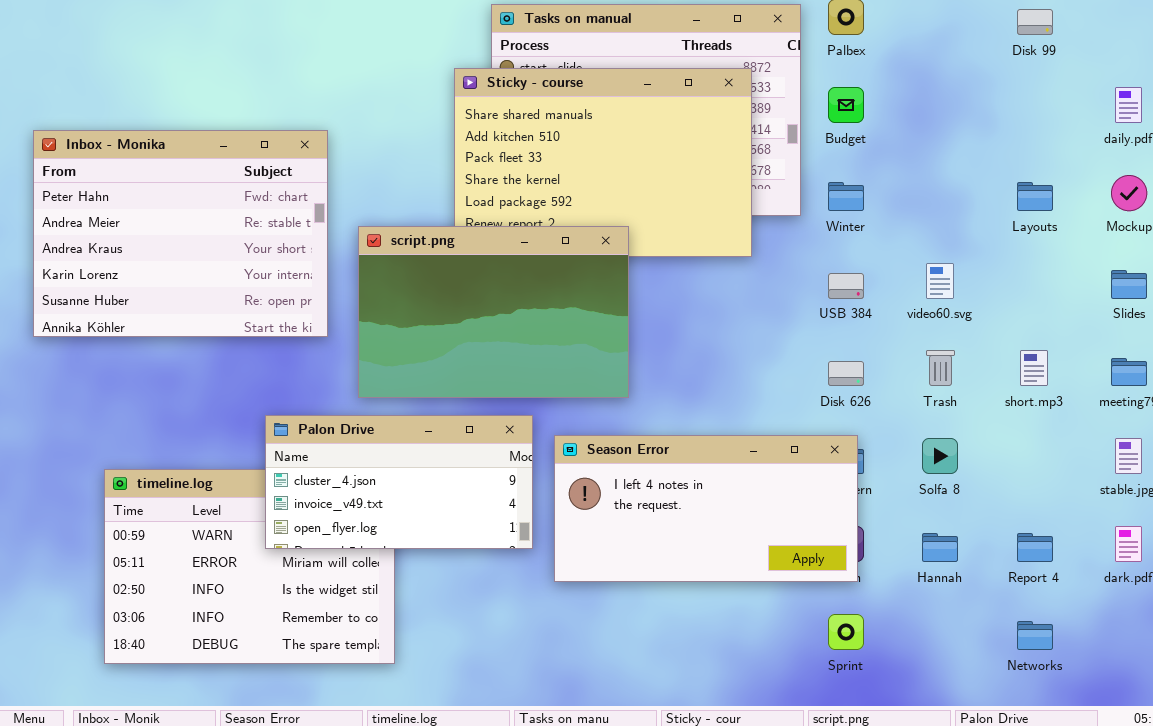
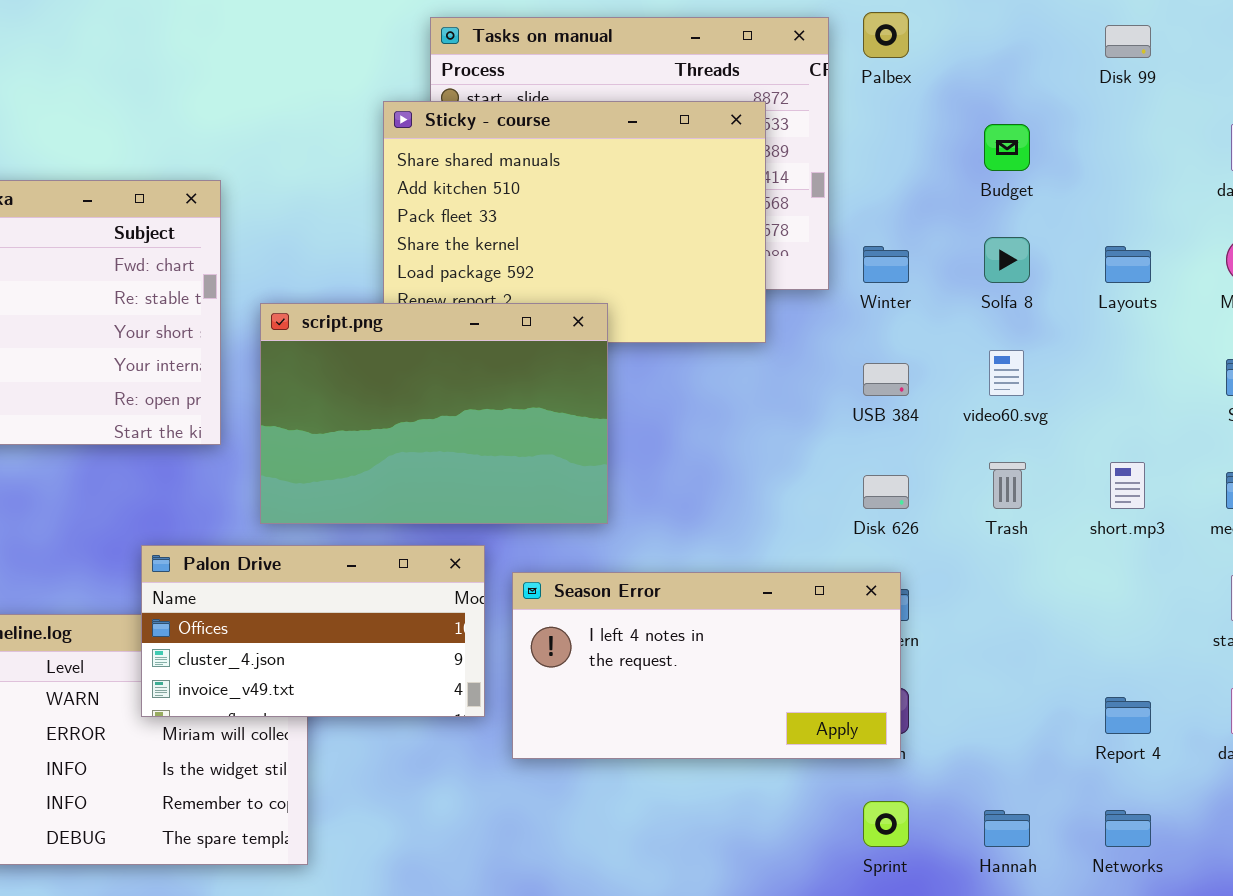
Budget: [828,87,864,123] -> [984,124,1030,171], moved
Palon Drive: [265,415,533,549] -> [141,545,485,717], scrolled up 1 row
Solfa 8: [922,438,958,474] -> [984,237,1030,283], moved
Hannah: [922,533,958,562] -> [984,810,1030,847], moved

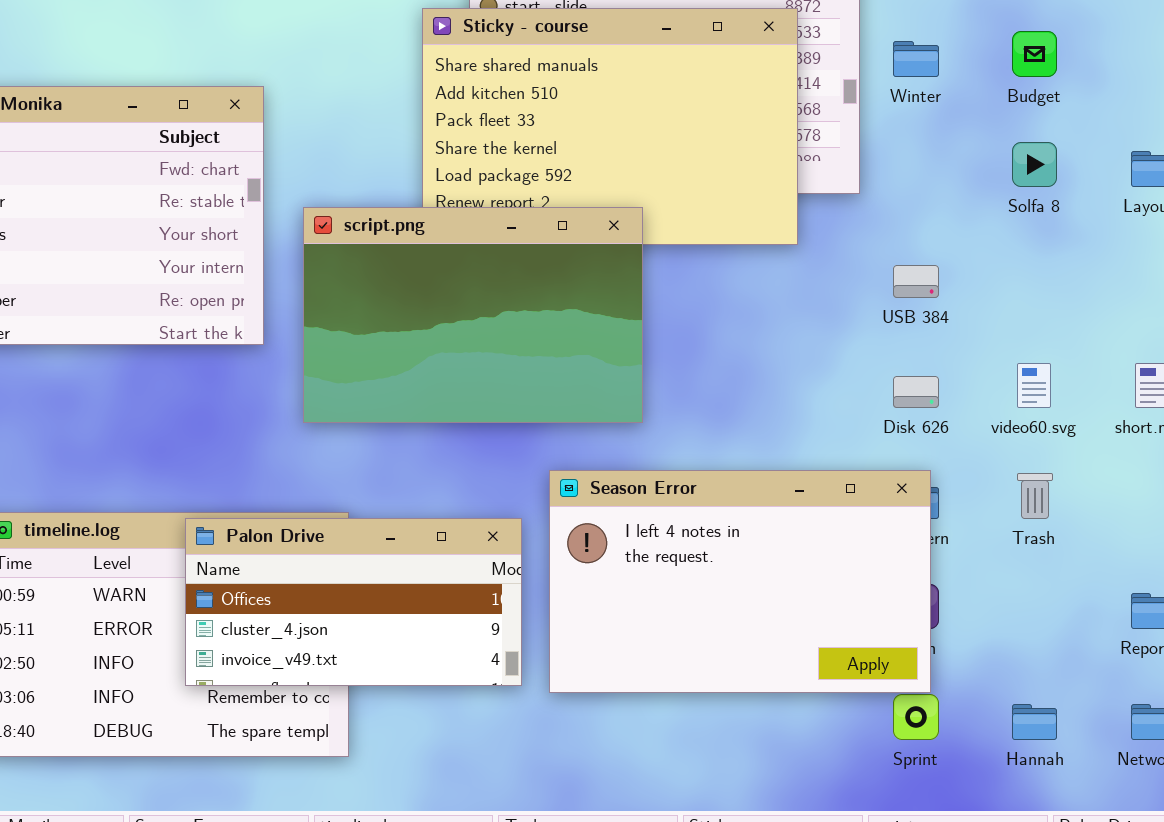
Winter: [863,246,909,283] -> [893,41,939,77], moved
video60.svg: [989,350,1024,396] -> [1017,363,1051,408], moved
Trash: [989,462,1026,509] -> [1017,473,1053,519], moved
Palon Drive: [141,545,485,717] -> [185,518,522,686], moved
Season Error: [512,572,901,759] -> [549,470,931,693], resized

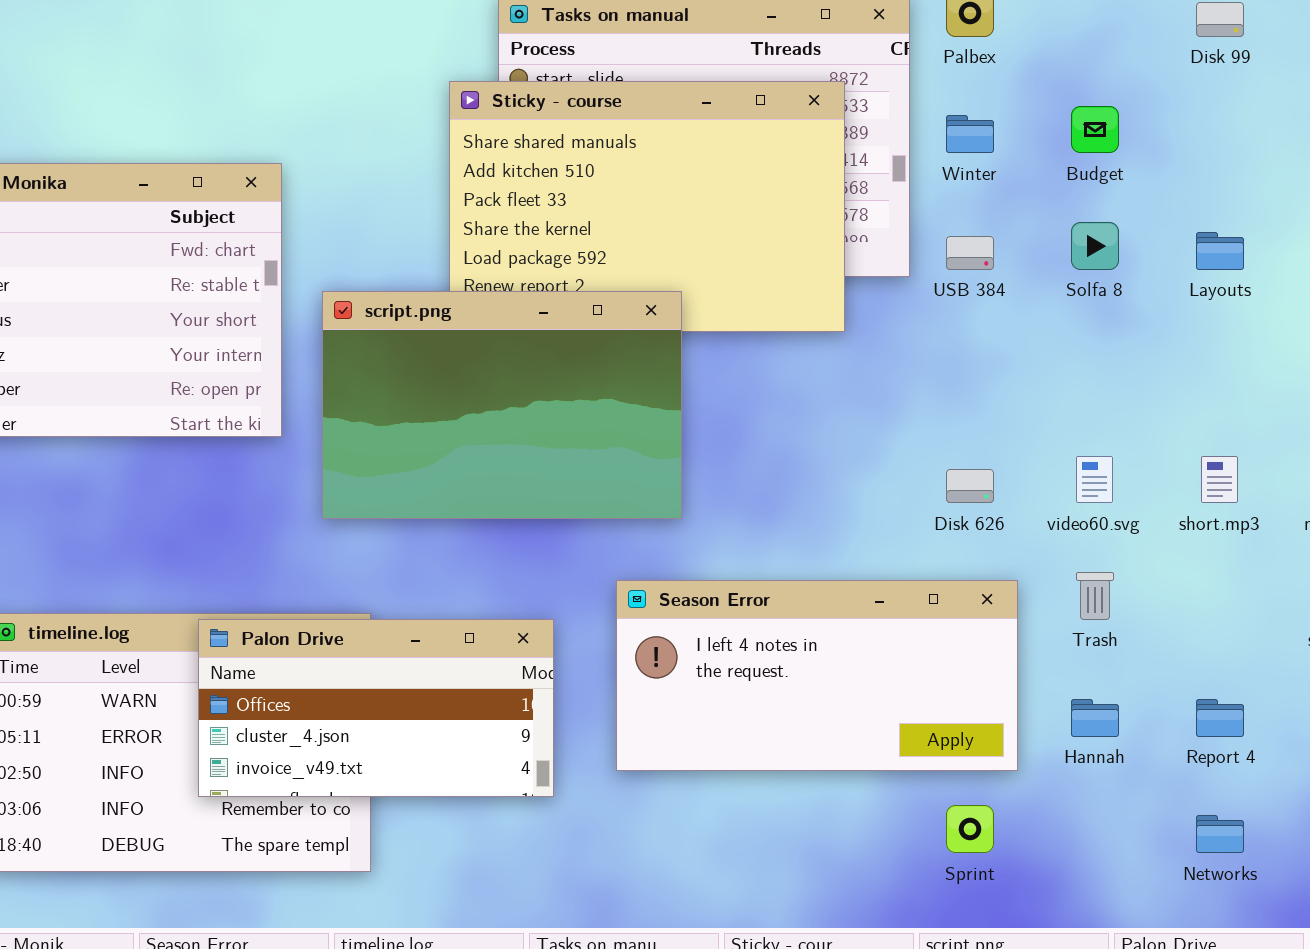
USB 384: [893,265,939,298] -> [946,236,994,270], moved
Season Error: [549,470,931,693] -> [616,580,1018,771], moved, resized
Hannah: [1012,704,1057,740] -> [1071,699,1119,737], moved

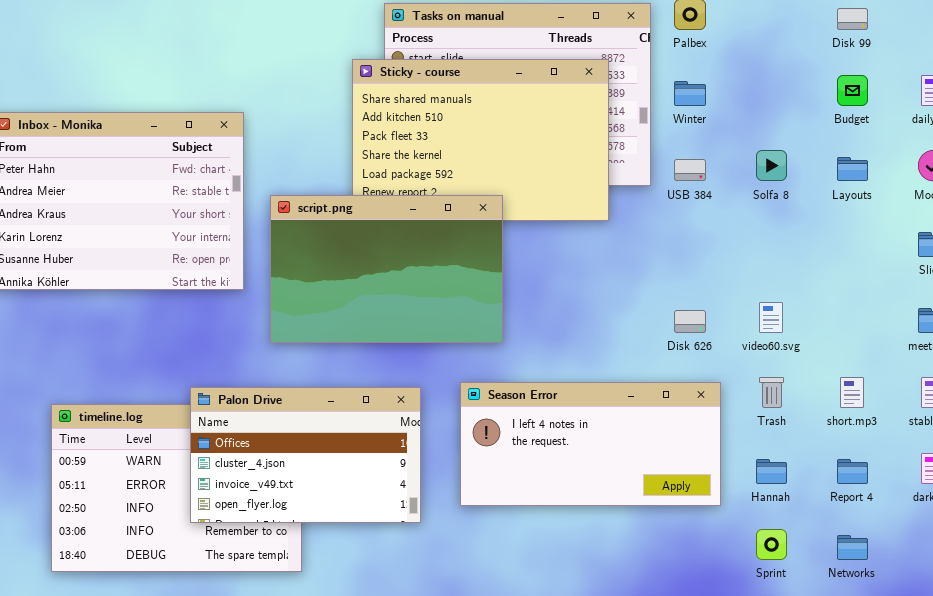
Budget: [1071,106,1119,153] -> [837,75,868,106], moved
short.mp3: [1201,456,1238,503] -> [840,377,864,408], moved
Palon Drive: [198,619,554,797] -> [190,387,421,523], resized
Sprint: [946,805,994,853] -> [756,529,787,560], moved

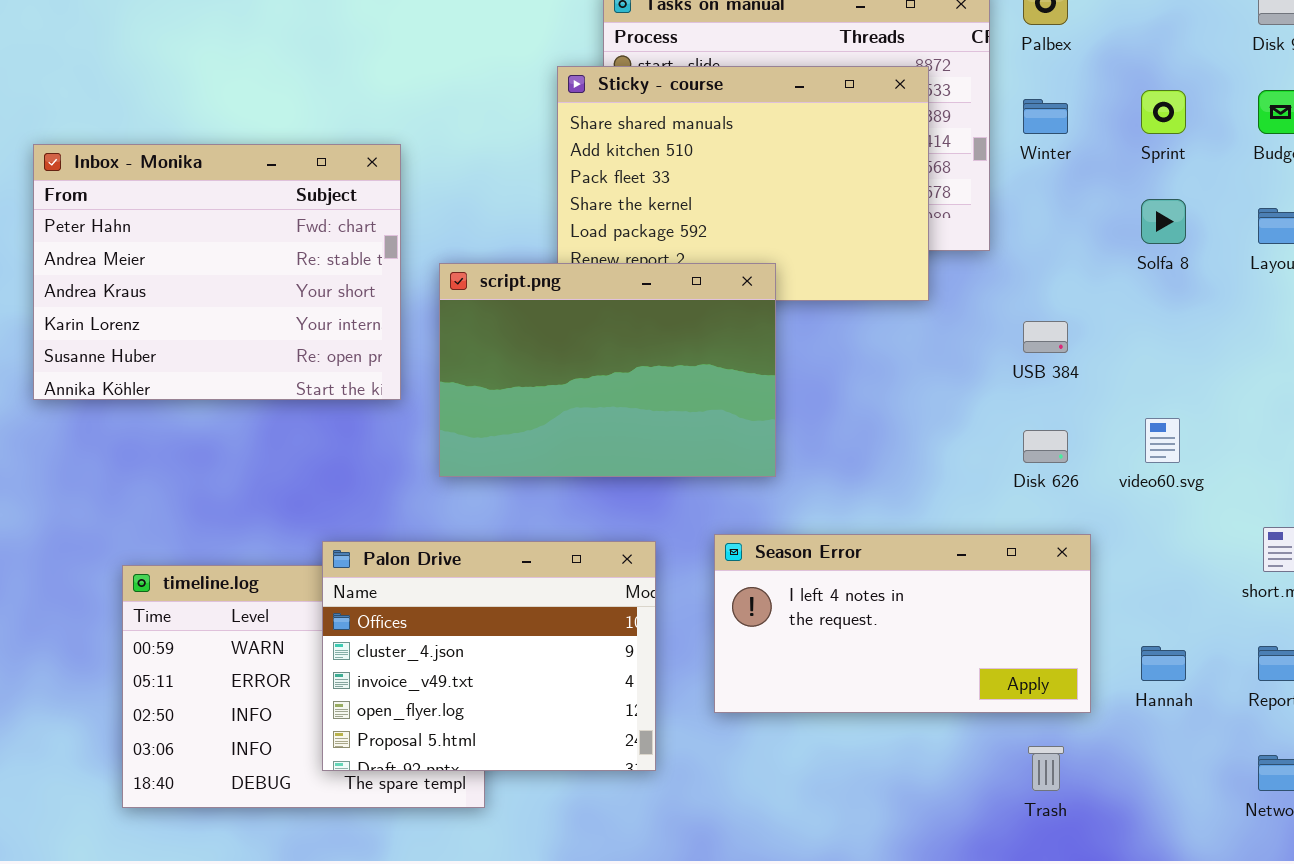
USB 384: [674,159,706,181] -> [1023,321,1068,353], moved
Trash: [759,377,784,408] -> [1028,746,1064,791], moved
Palon Drive: [190,387,421,523] -> [322,541,656,771], resized
Sprint: [756,529,787,560] -> [1141,90,1186,134], moved

